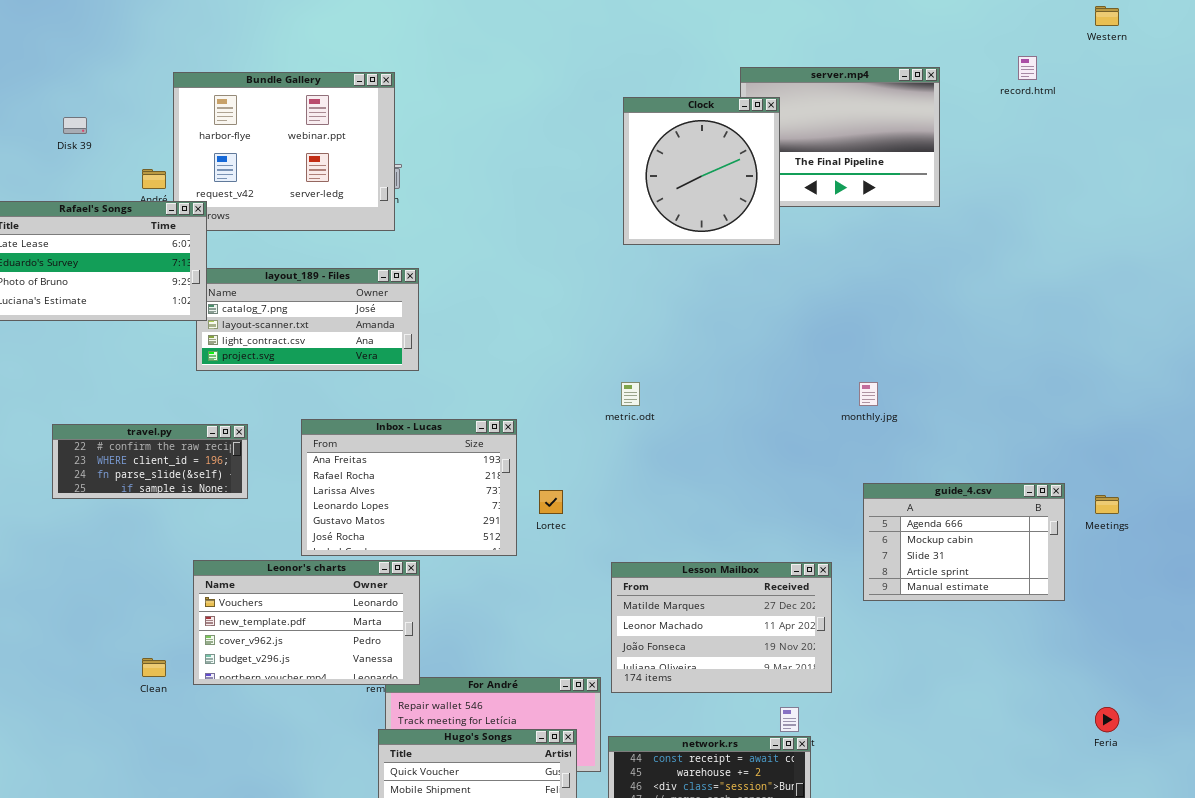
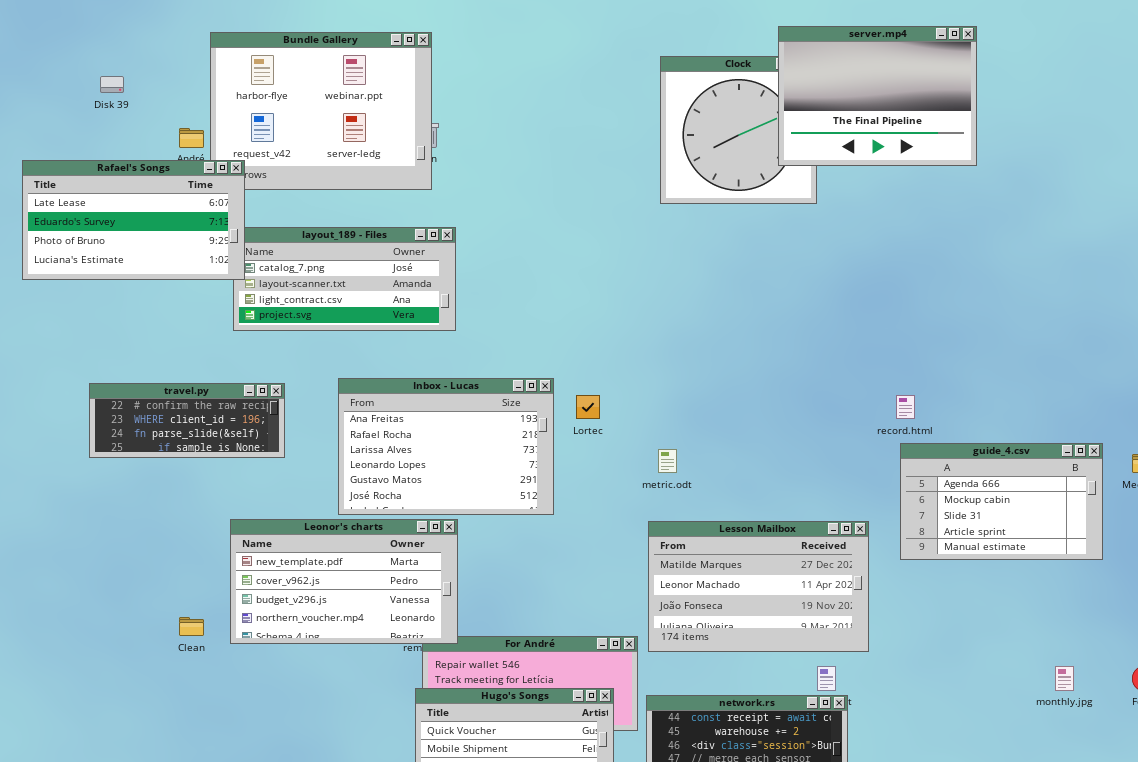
record.html: [1018,56,1037,80] -> [896,395,915,419], moved
server.mp4: [740,67,940,207] -> [778,26,977,166], raised
metric.odt: [621,382,640,406] -> [658,449,677,473], moved
monthly.jpg: [859,382,878,406] -> [1055,666,1074,691], moved
Lortec: [539,490,563,514] -> [576,395,600,419], moved
Leonor's charts: [193,560,420,685] -> [230,519,458,644], scrolled down 1 row

